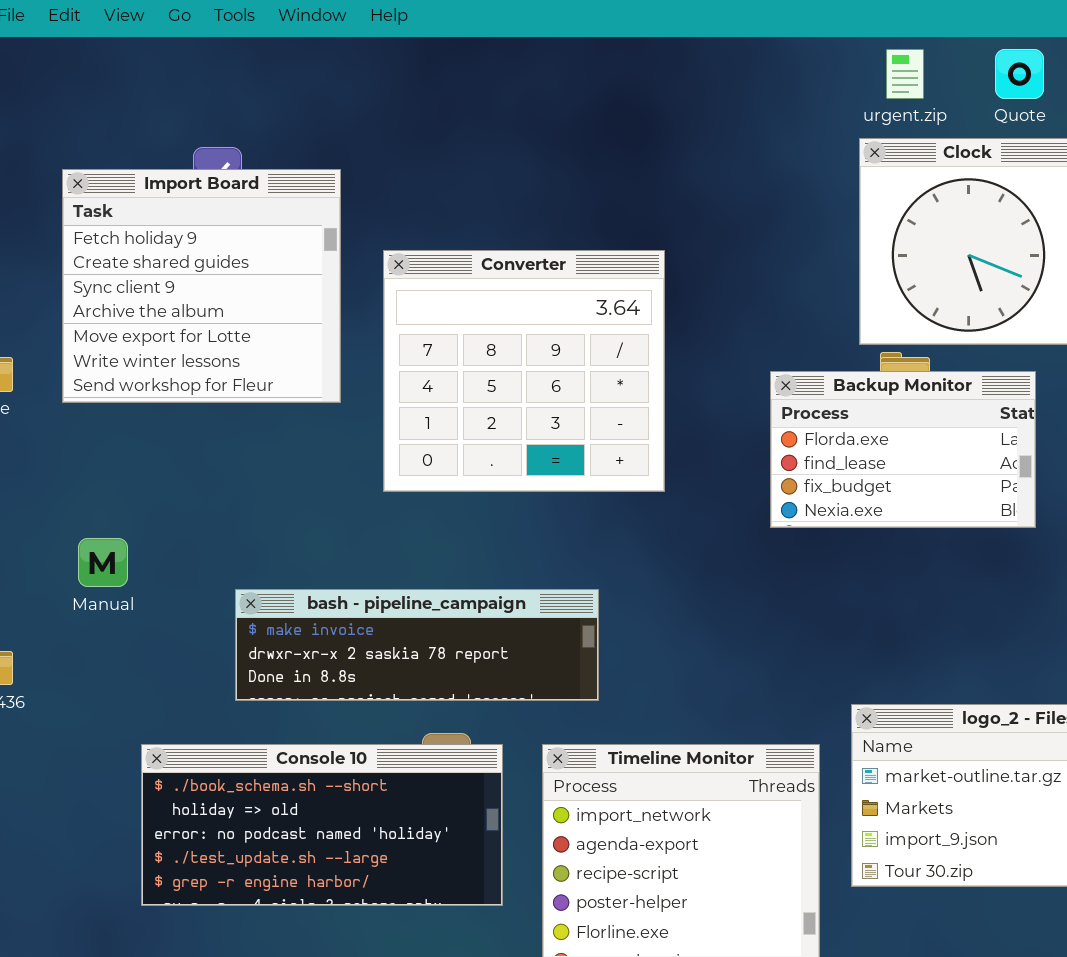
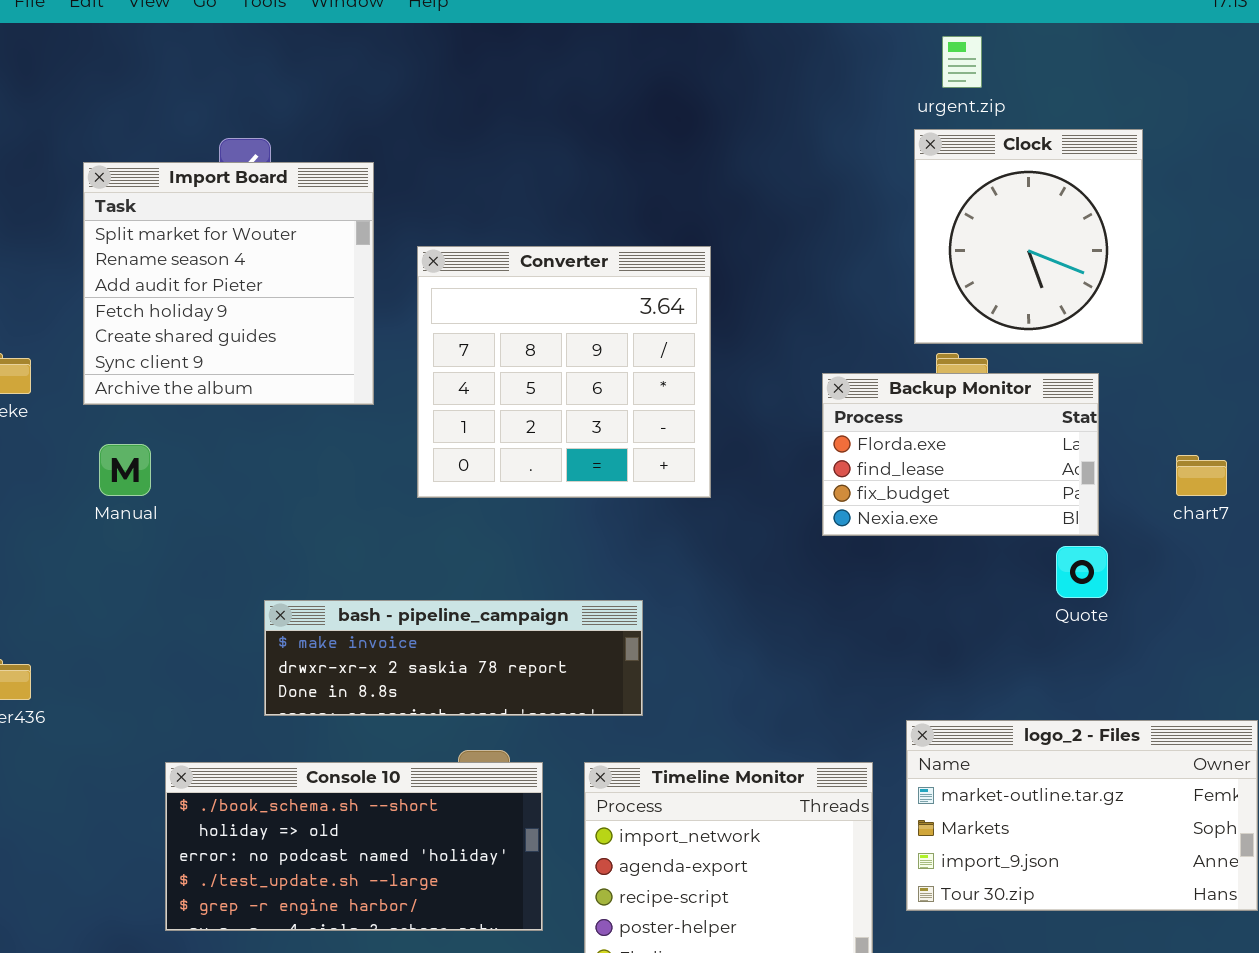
Quote: [995,49,1044,99] -> [1056,546,1108,598], moved
Import Board: [62,169,341,403] -> [83,162,374,405], scrolled up 3 rows
Manual: [78,538,128,587] -> [99,444,151,496], moved

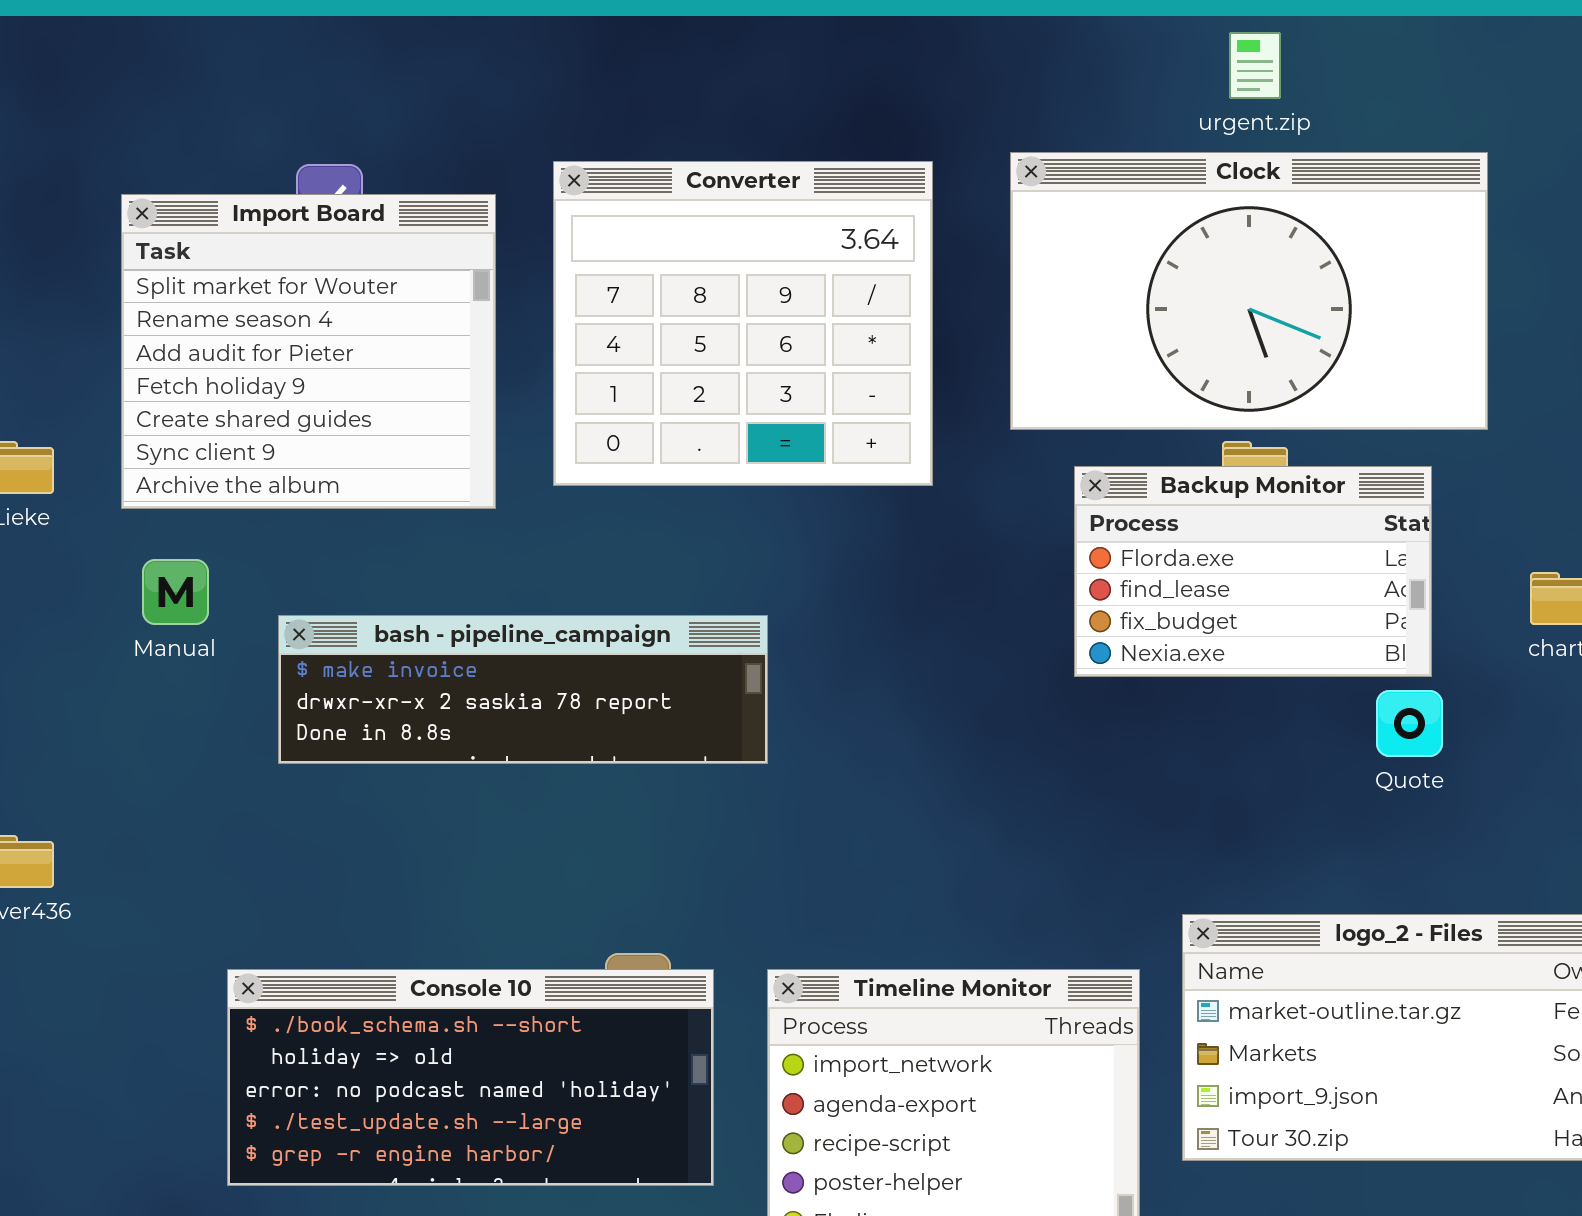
Clock: [914,129,1143,344] -> [1010,152,1488,430], resized
Converter: [417,246,711,498] -> [553,161,933,486], moved
bash - pipeline_campaign: [264,600,643,716] -> [278,615,768,764], moved

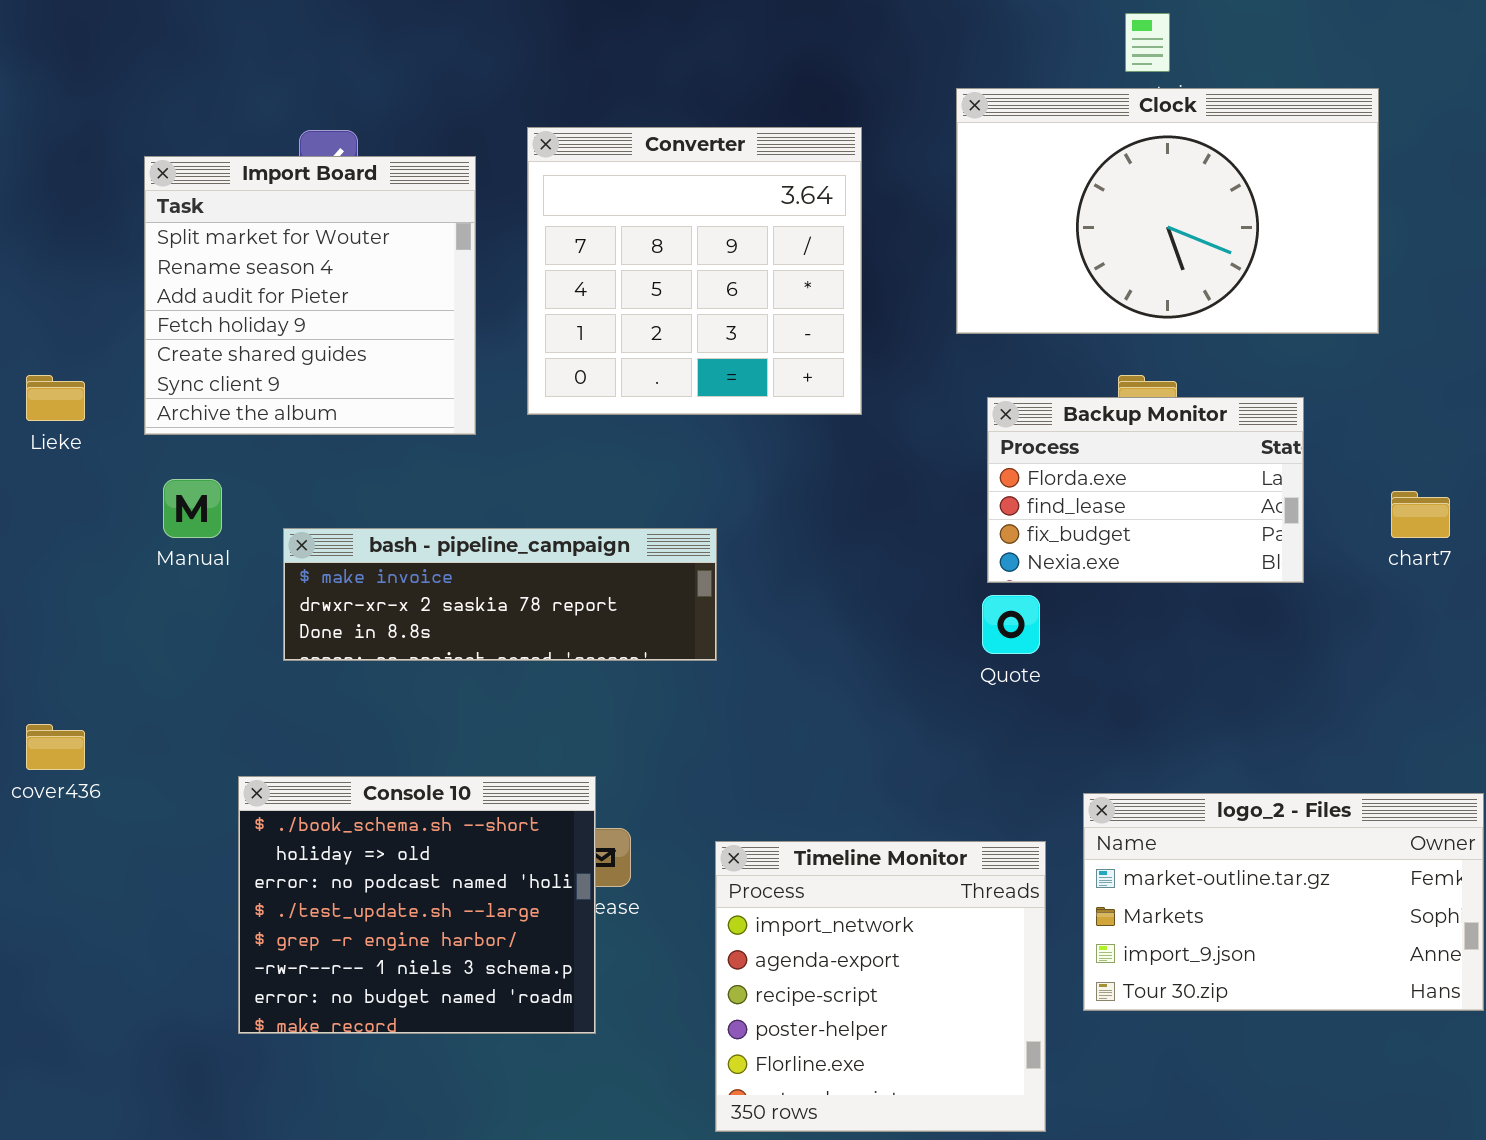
Clock: [1010,152,1488,430] -> [956,88,1379,334], moved
Quote: [1376,690,1443,757] -> [982,595,1040,654], moved
Console 10: [227,969,714,1186] -> [238,776,596,1034], resized

